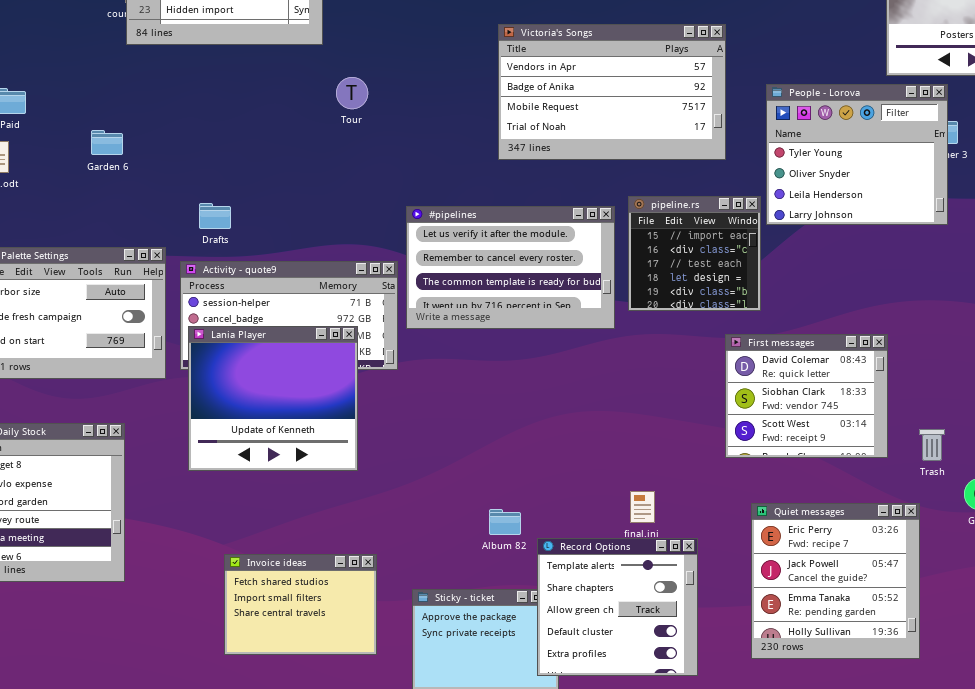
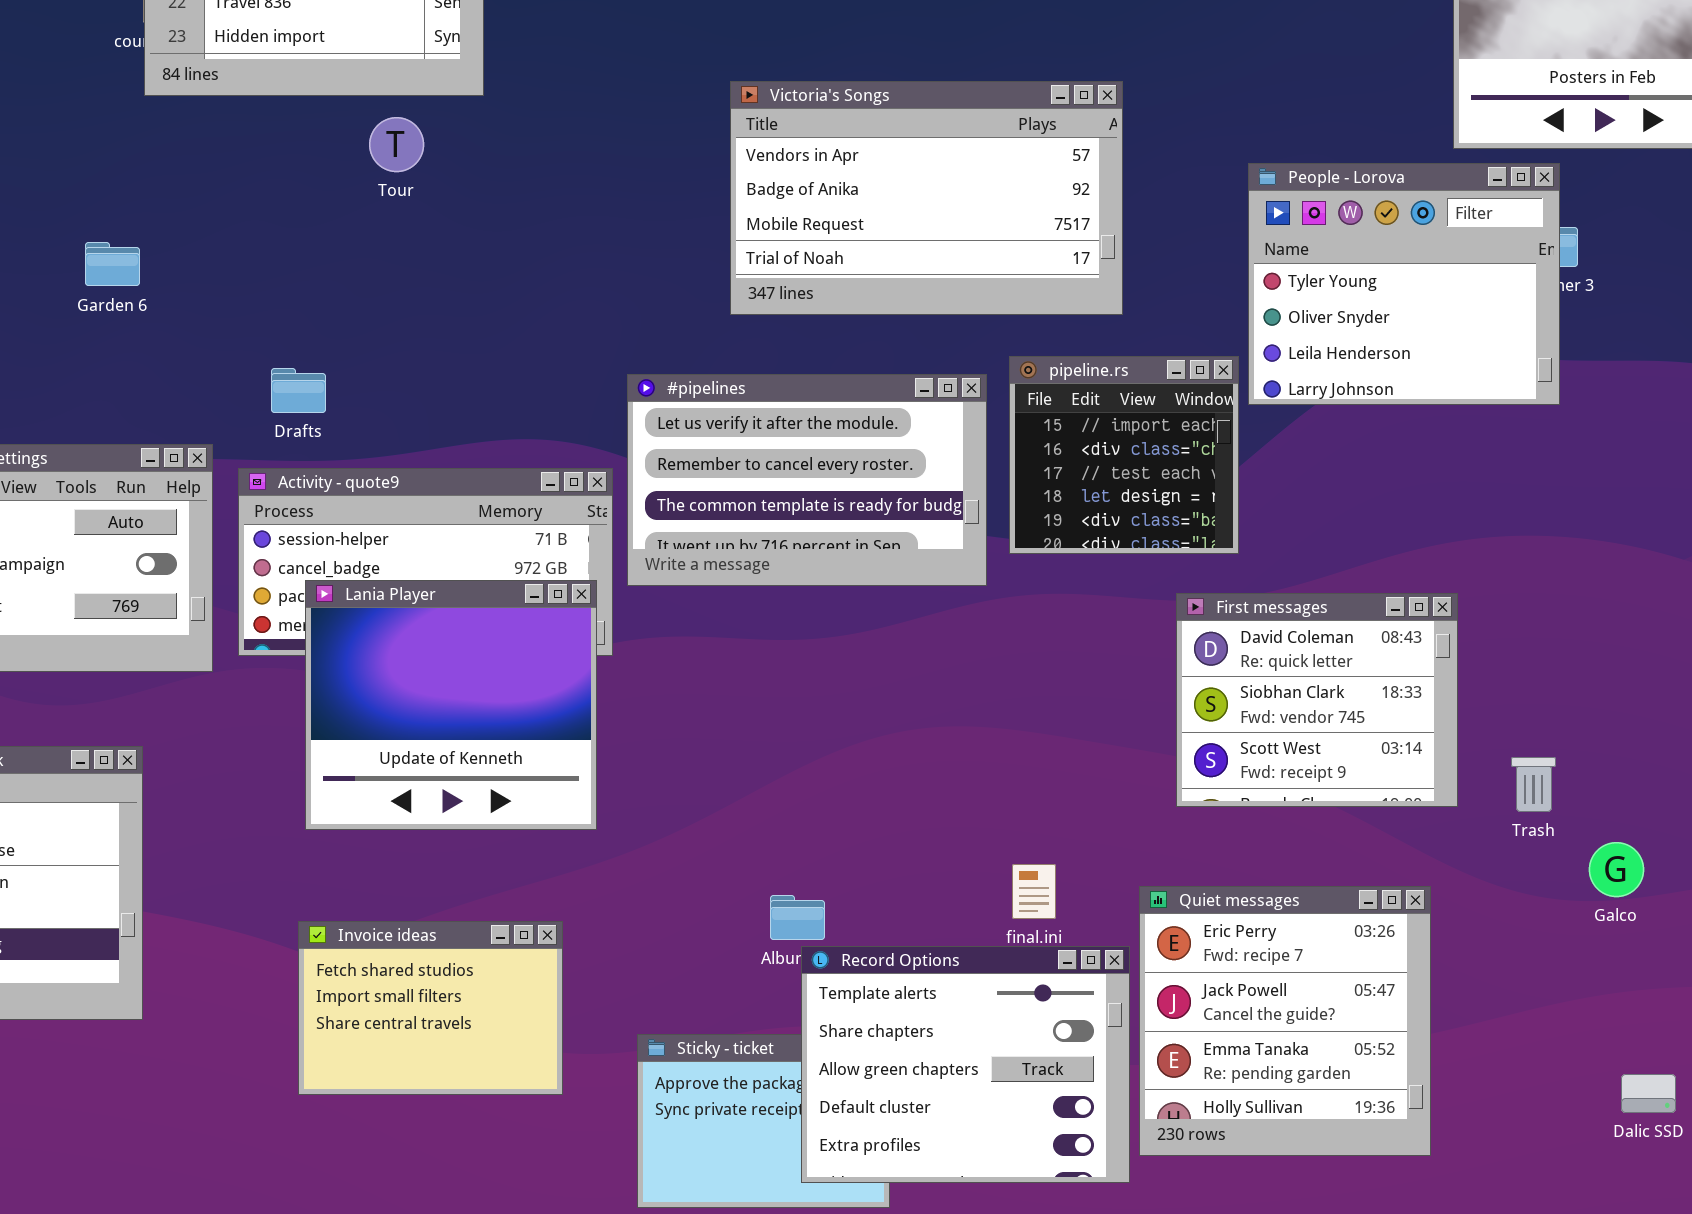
Victoria's Songs: [498,24,726,160] -> [730,81,1123,315], moved
Tour: [336,77,368,109] -> [369,117,424,172], moved
Lania Player: [188,326,358,471] -> [305,580,597,830], moved
Quiet messages: [751,503,920,659] -> [1139,886,1431,1156], moved
Record Options: [537,538,698,676] -> [801,946,1130,1183], resized
Invoice ideas: [224,554,377,655] -> [298,921,563,1095], moved

